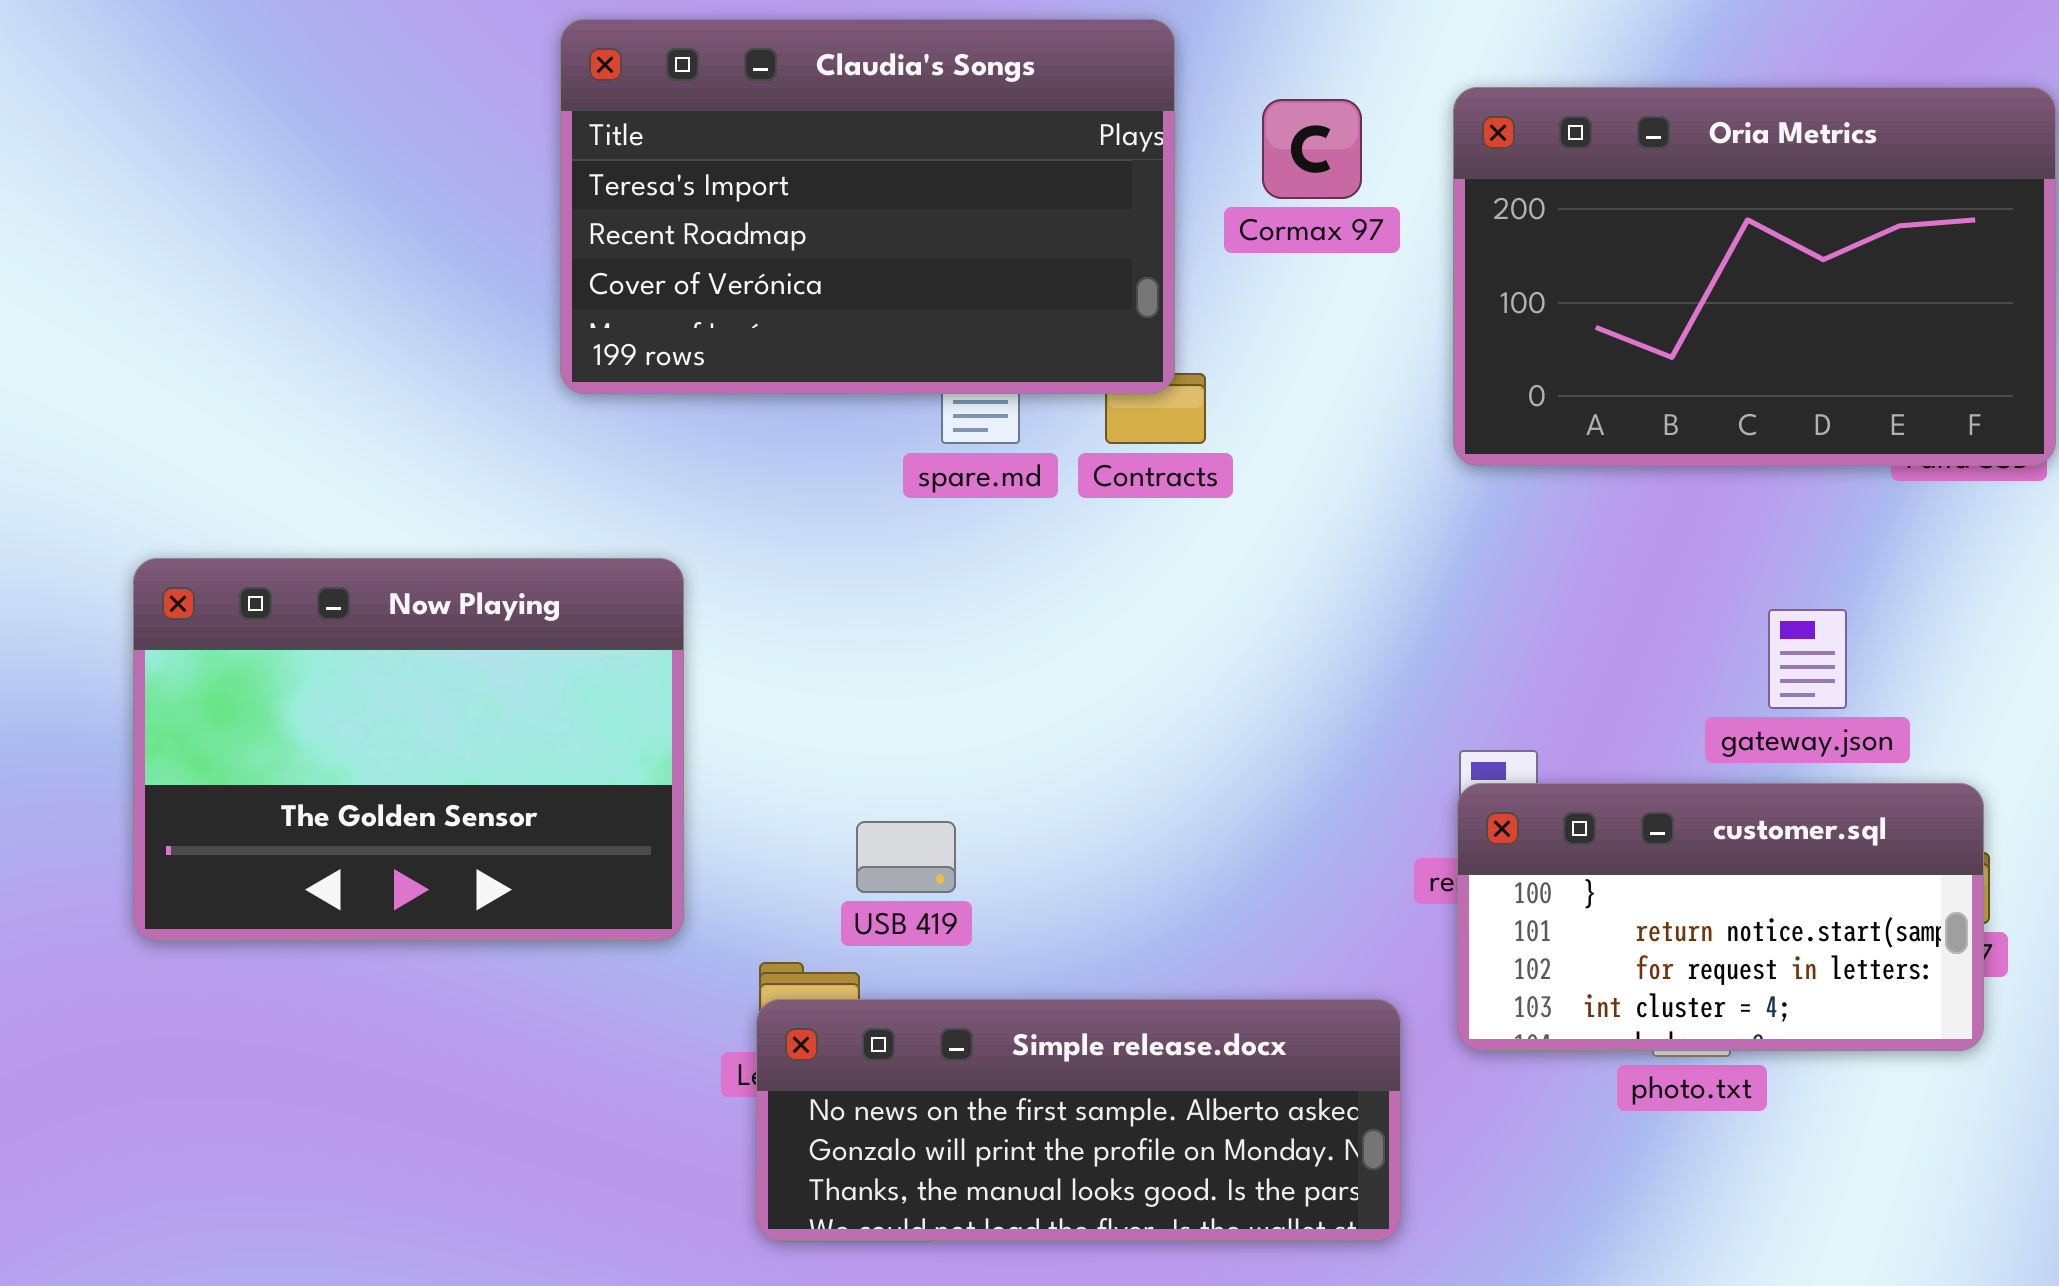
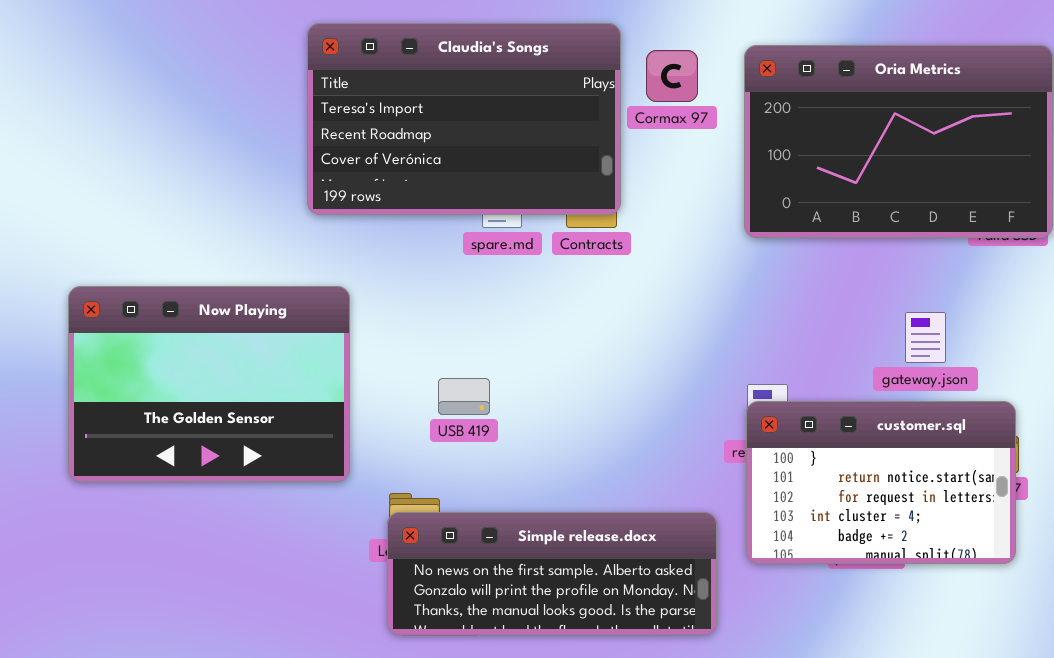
Claudia's Songs: [560,19,1175,394] -> [307,23,621,215], moved
customer.sql: [1457,783,1984,1051] -> [746,401,1016,564], resized
USB 419: [856,821,956,893] -> [438,378,490,415], moved

